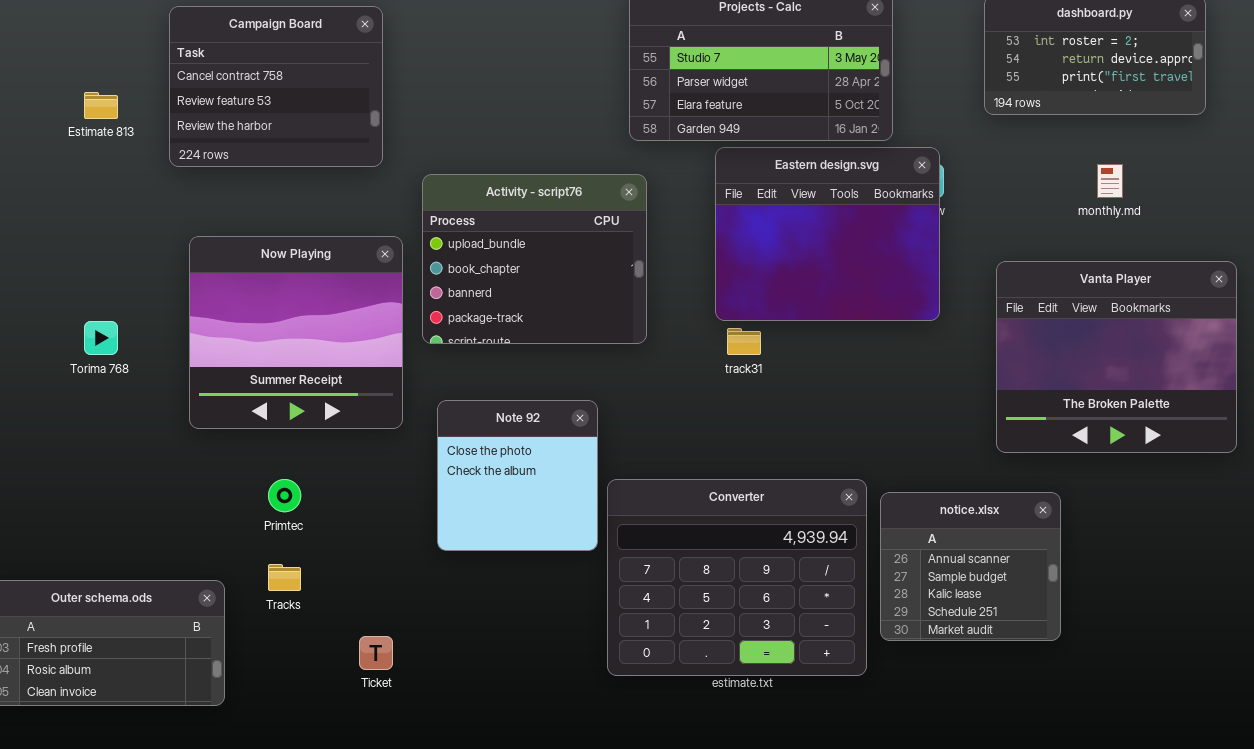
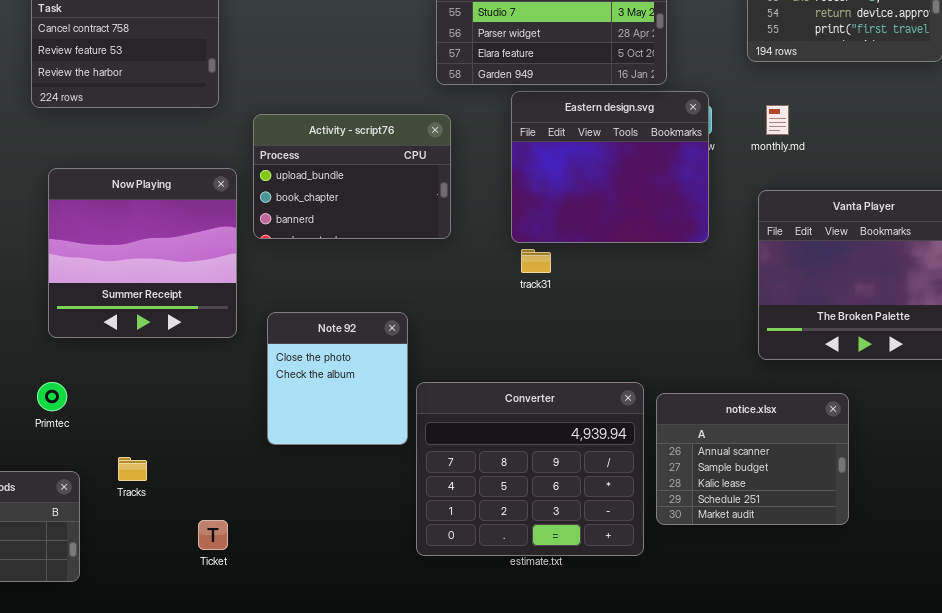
monthly.md: [1097,164,1123,198] -> [766,105,789,135], moved
Activity - script76: [422,174,647,344] -> [253,114,451,239], resized
Primtec: [268,479,301,512] -> [37,382,67,411], moved
notice.xlsx: [880,492,1061,641] -> [656,393,849,525], resized

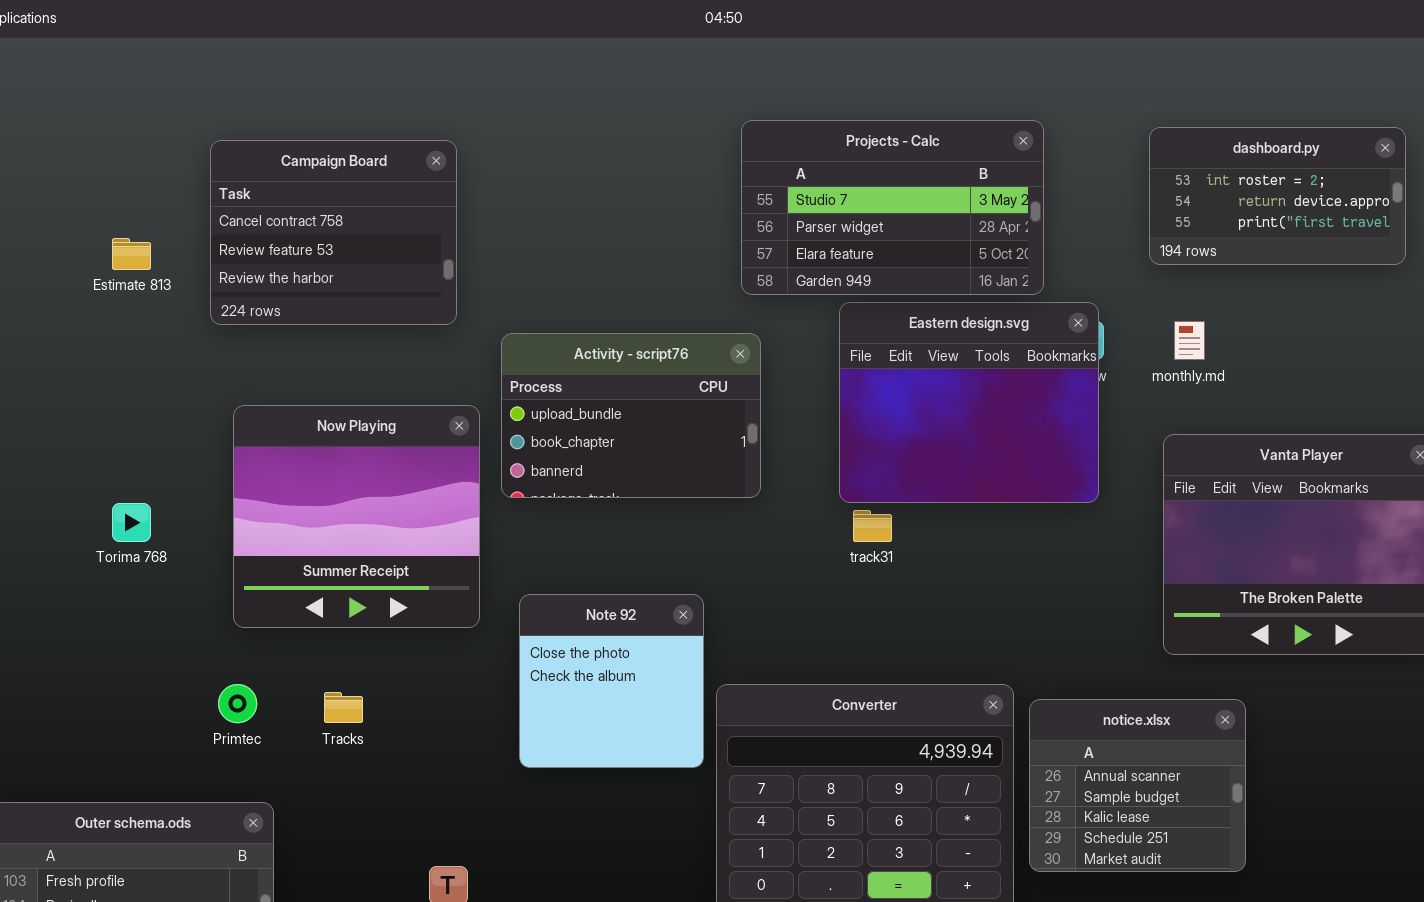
notice.xlsx: [656,393,849,525] -> [1029,699,1246,872], resized
Tracks: [118,457,147,481] -> [324,692,363,723], moved

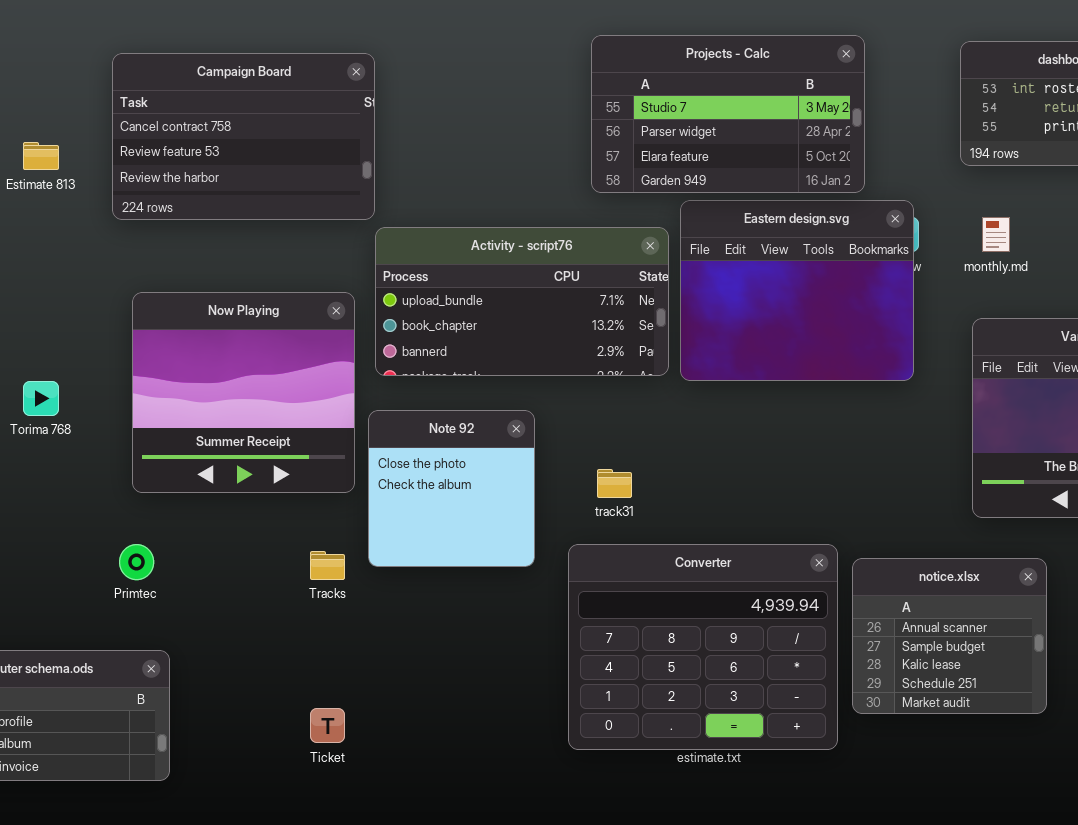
Campaign Board: [210,140,457,325] -> [112,53,375,220], resized
Activity - script76: [501,333,761,498] -> [375,227,669,376], resized
track31: [853,510,892,542] -> [597,469,632,498], moved
Note 92: [519,594,704,768] -> [368,410,535,567], moved
Tracks: [324,692,363,723] -> [310,551,345,580], moved

